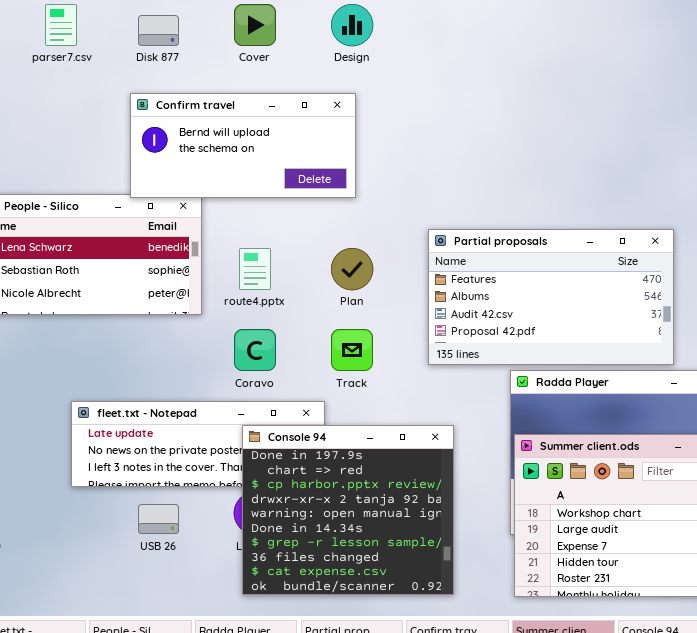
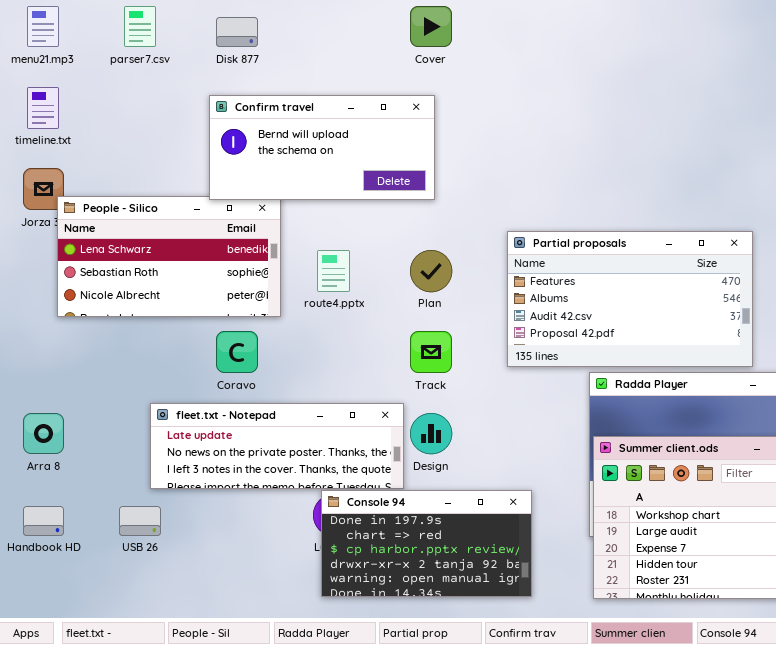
Cover: [234,4,276,46] -> [410,6,452,47], moved
Design: [331,4,373,46] -> [410,413,452,454], moved
Coravo: [234,329,276,371] -> [216,331,258,373], moved
Console 94: [242,425,454,595] -> [321,490,532,597], resized
USB 26: [138,504,179,534] -> [119,506,161,536], moved

